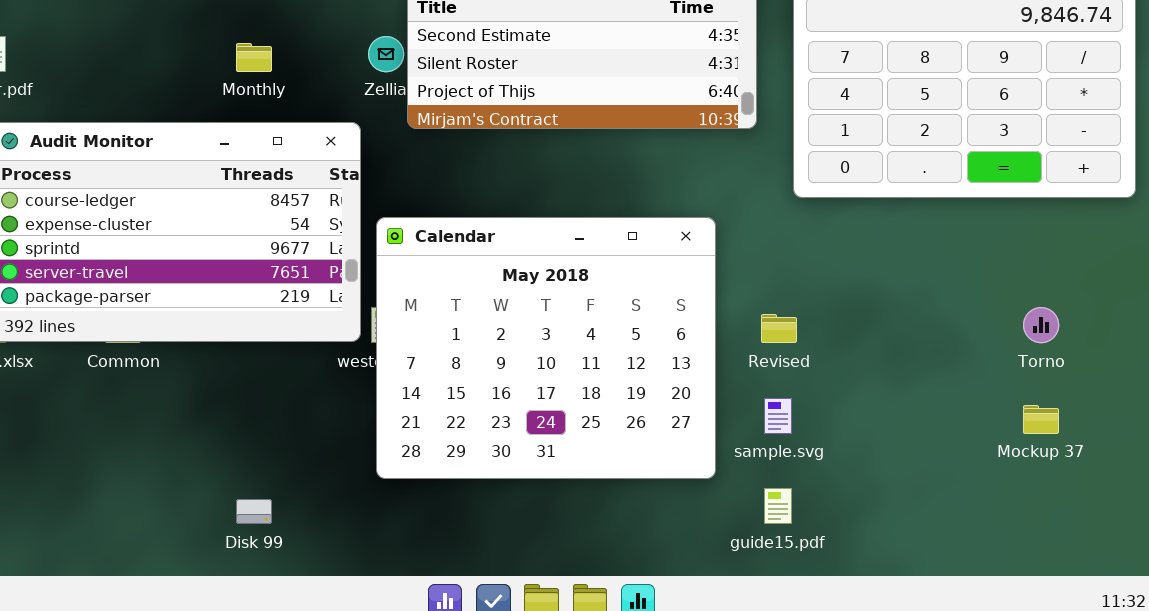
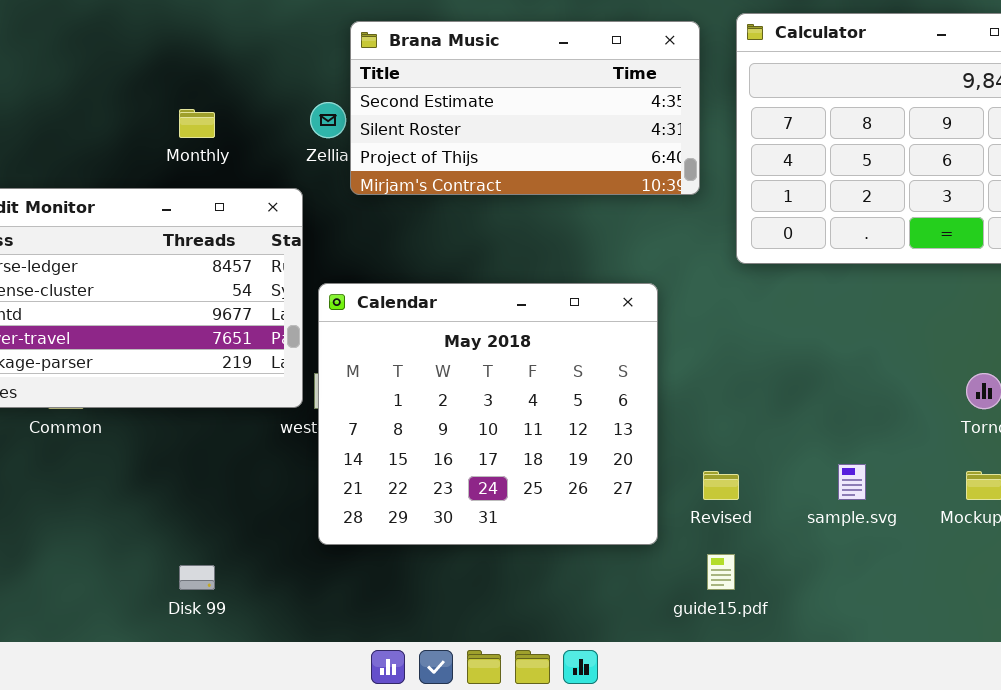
Revised: [761,314,797,343] -> [703,471,739,500], moved
sample.svg: [764,398,792,434] -> [838,464,866,500], moved

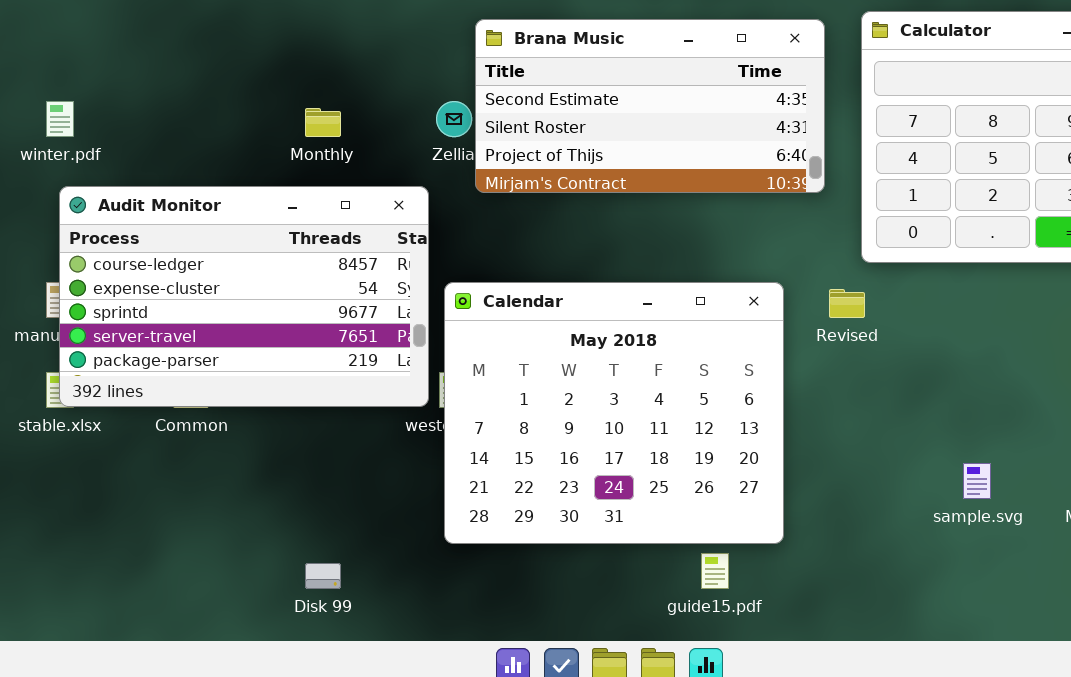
Revised: [703,471,739,500] -> [829,289,865,318], moved
guide15.pdf: [707,554,735,590] -> [701,553,729,589], moved

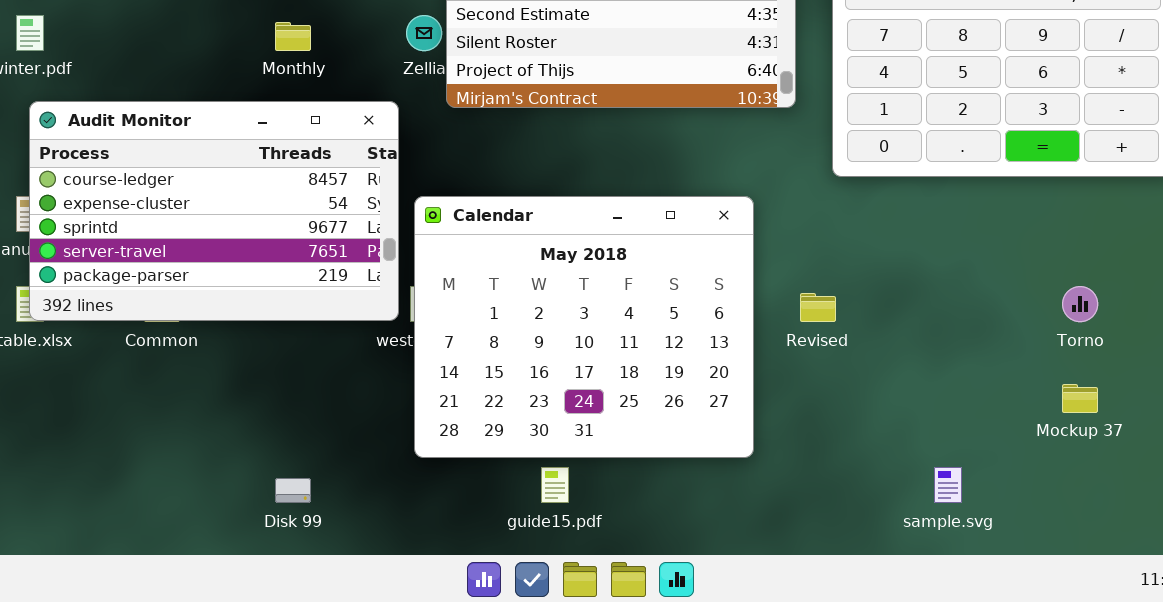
Revised: [829,289,865,318] -> [800,293,836,322], moved
sample.svg: [963,463,991,499] -> [934,467,962,503], moved
guide15.pdf: [701,553,729,589] -> [541,467,569,503], moved

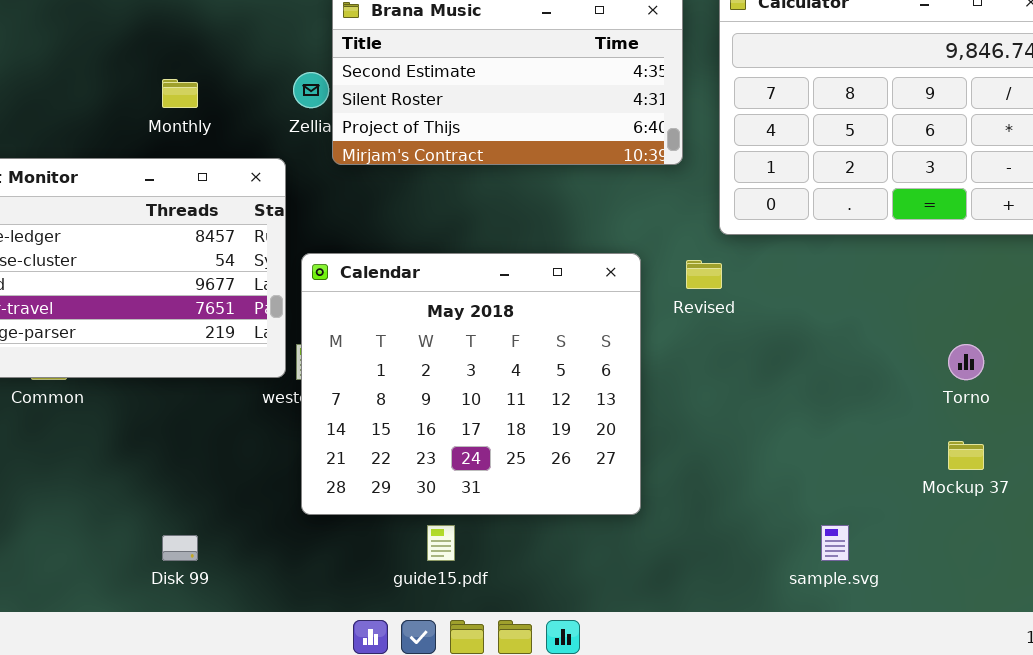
Revised: [800,293,836,322] -> [686,260,722,289], moved

